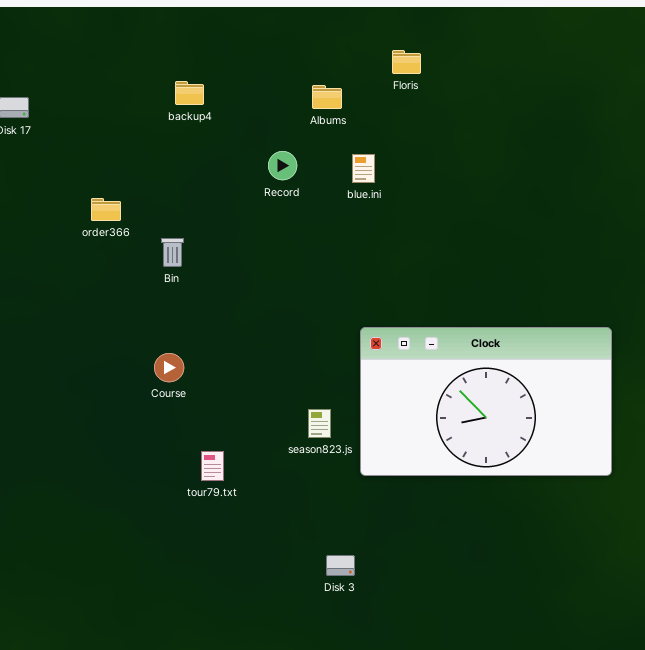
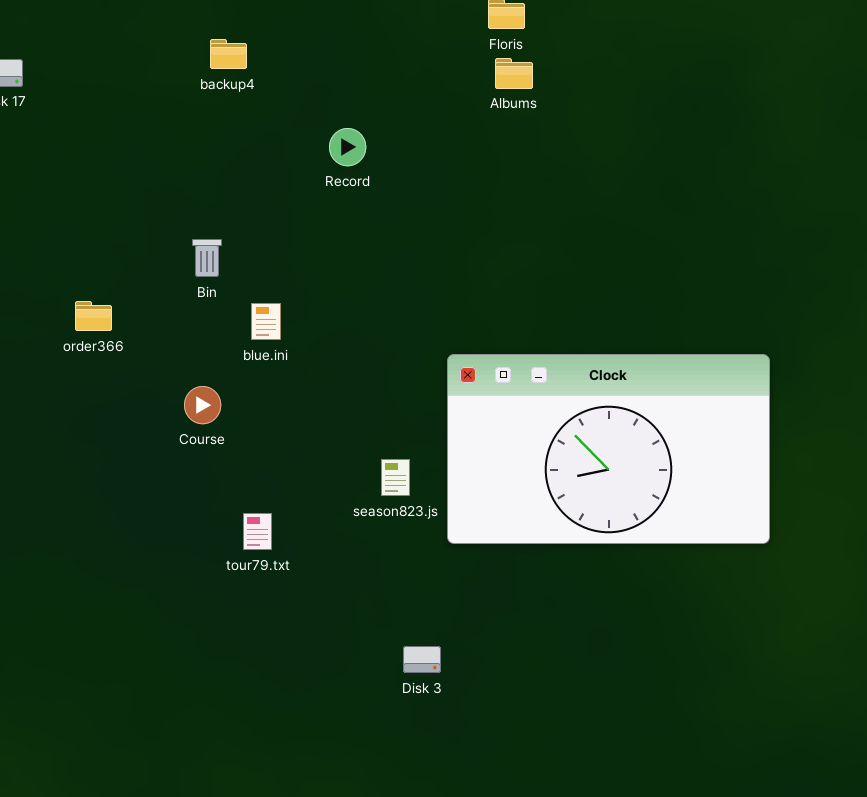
Albums: [312,85,342,109] -> [495,58,533,89], moved
blue.ini: [352,154,375,183] -> [251,303,281,340], moved
order366: [91,198,121,221] -> [75,301,112,331], moved

